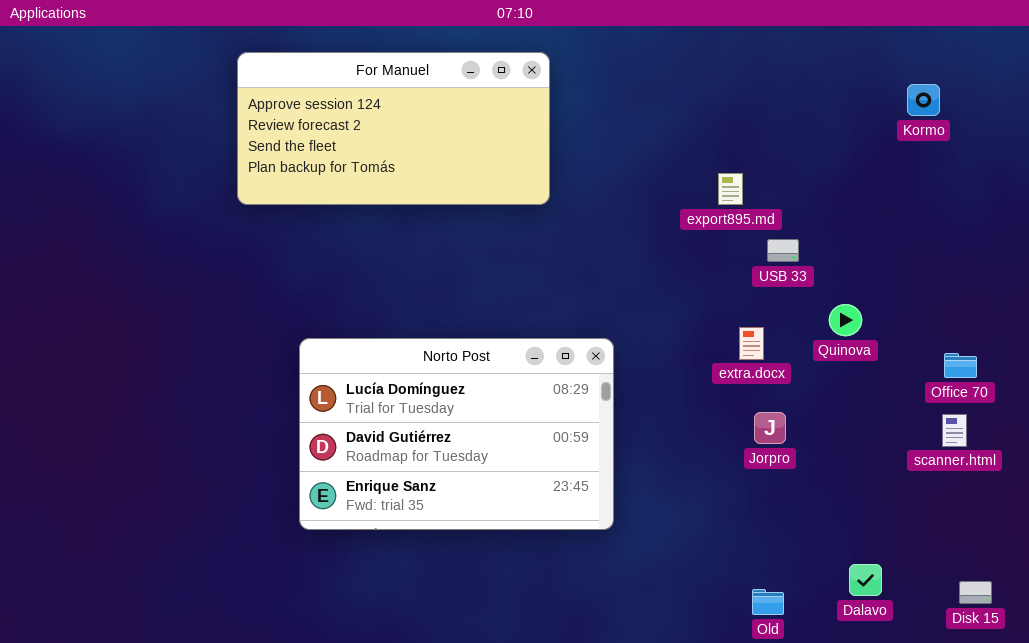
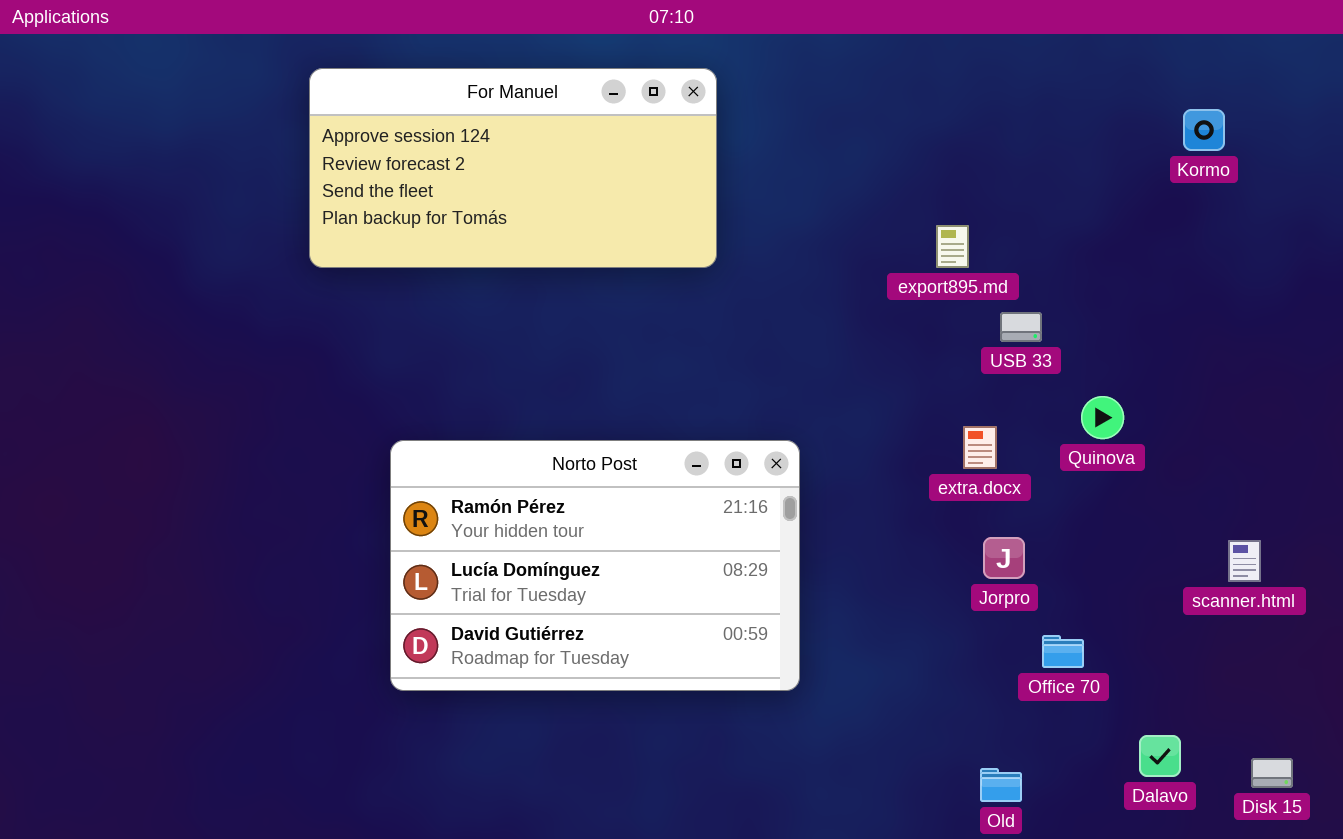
Norto Post: [299,338,614,530] -> [390,440,800,691], scrolled up 1 row
Office 70: [944,353,977,378] -> [1042,635,1084,668], moved
Dalavo: [849,564,882,596] -> [1139,735,1181,777], moved

